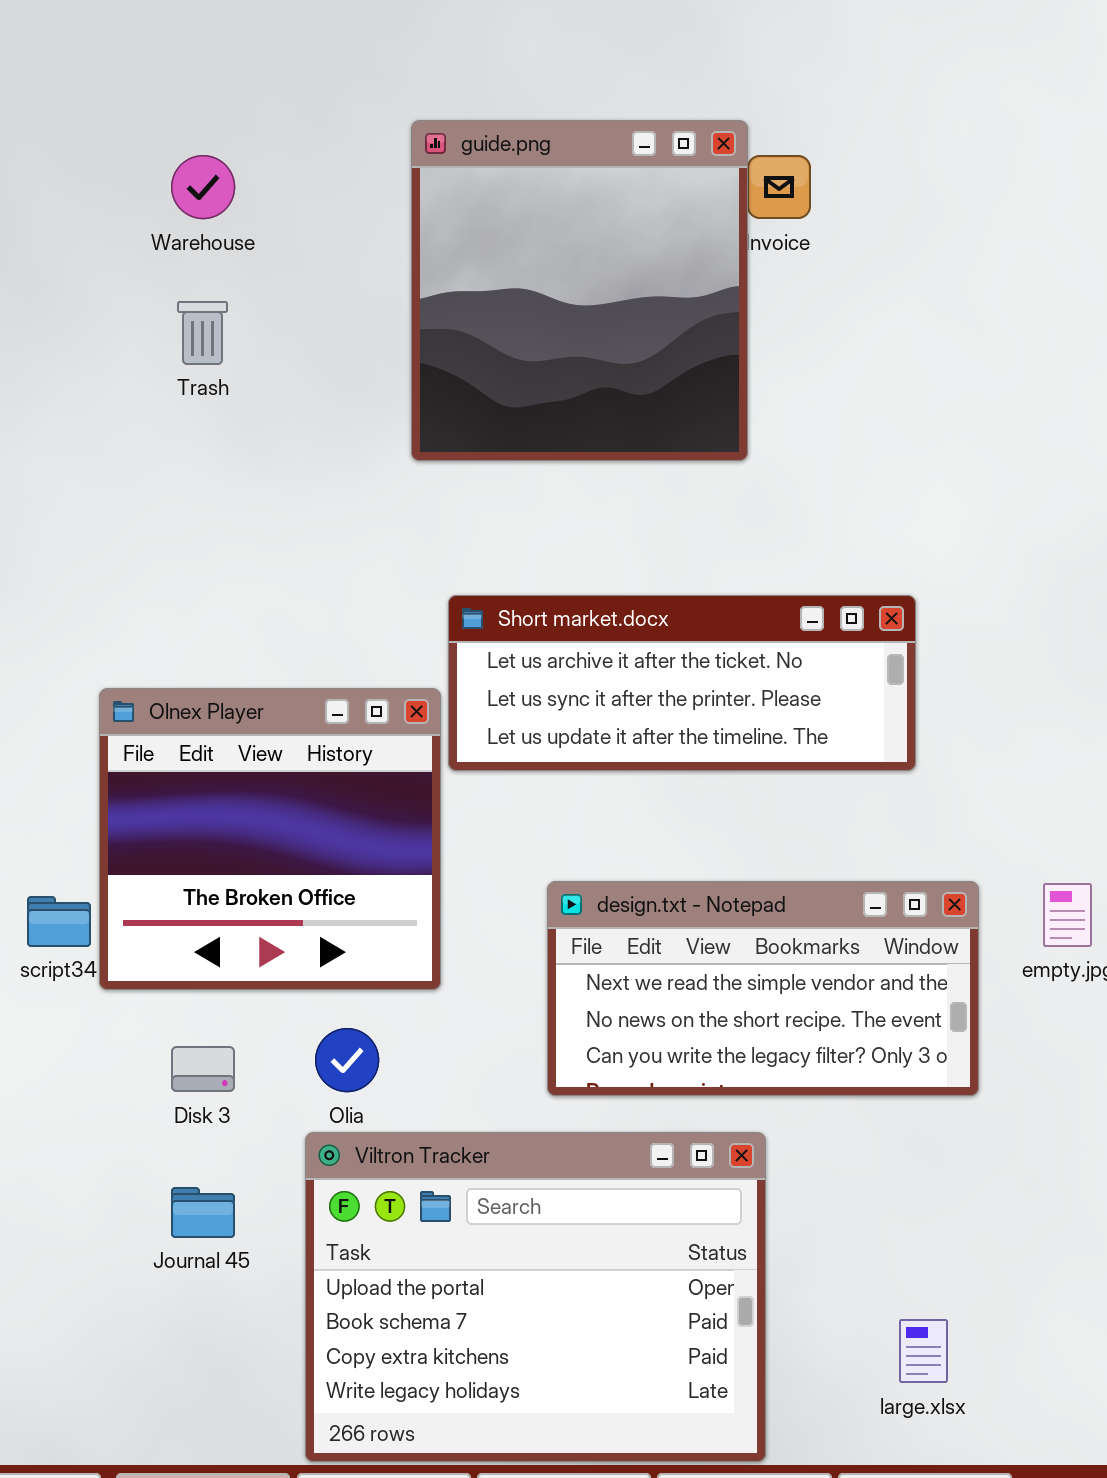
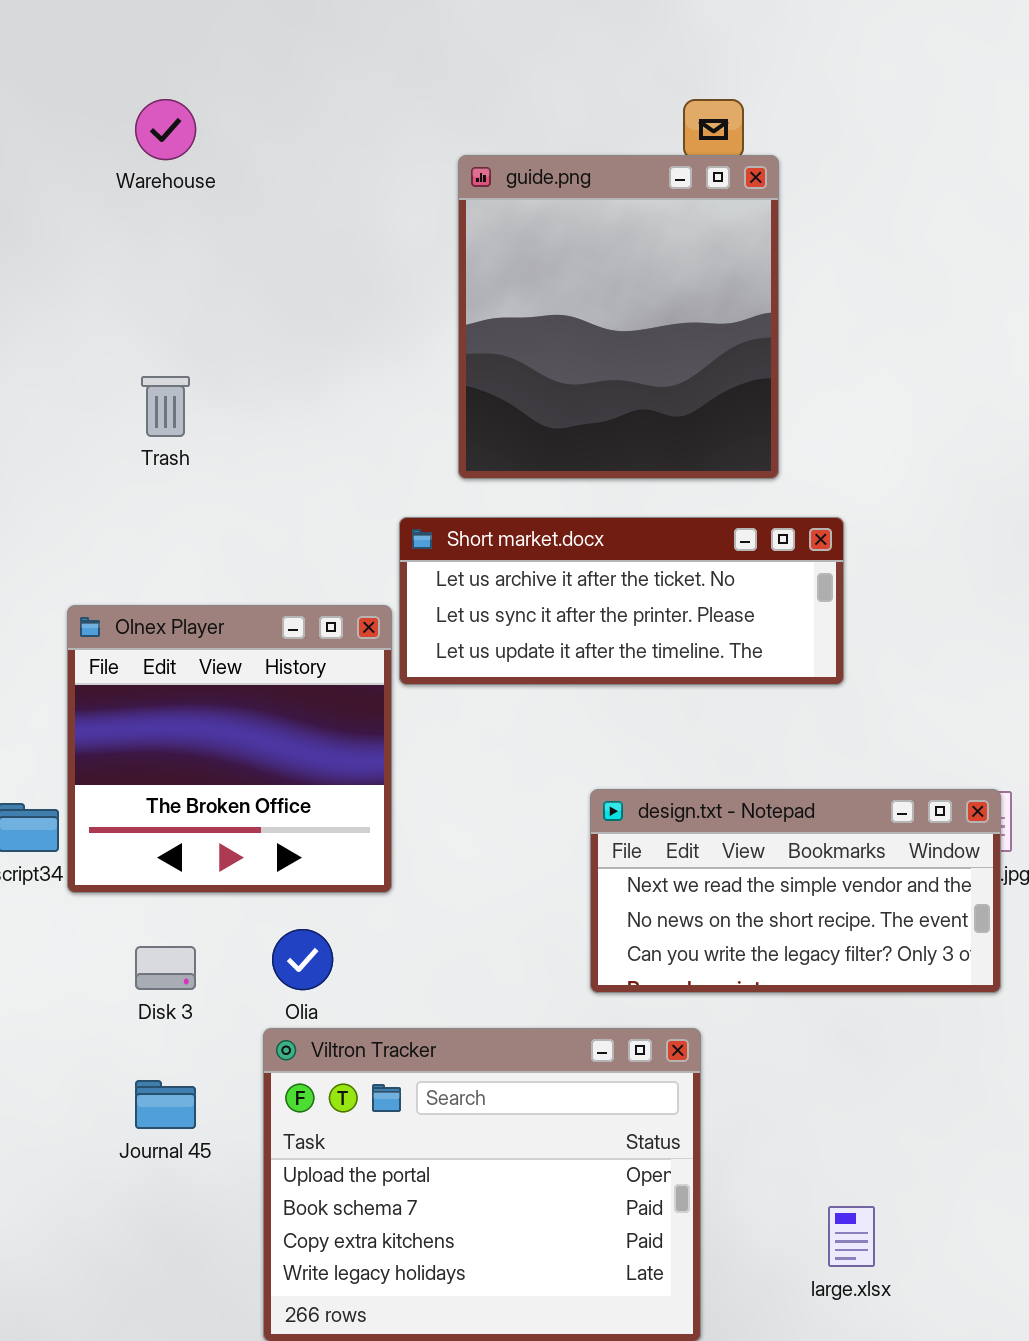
guide.png: [411,120,748,461] -> [458,155,779,479], moved
Trash: [177,301,228,365] -> [141,376,190,437], moved
design.txt - Notepad: [547,881,979,1096] -> [590,789,1001,993], moved

